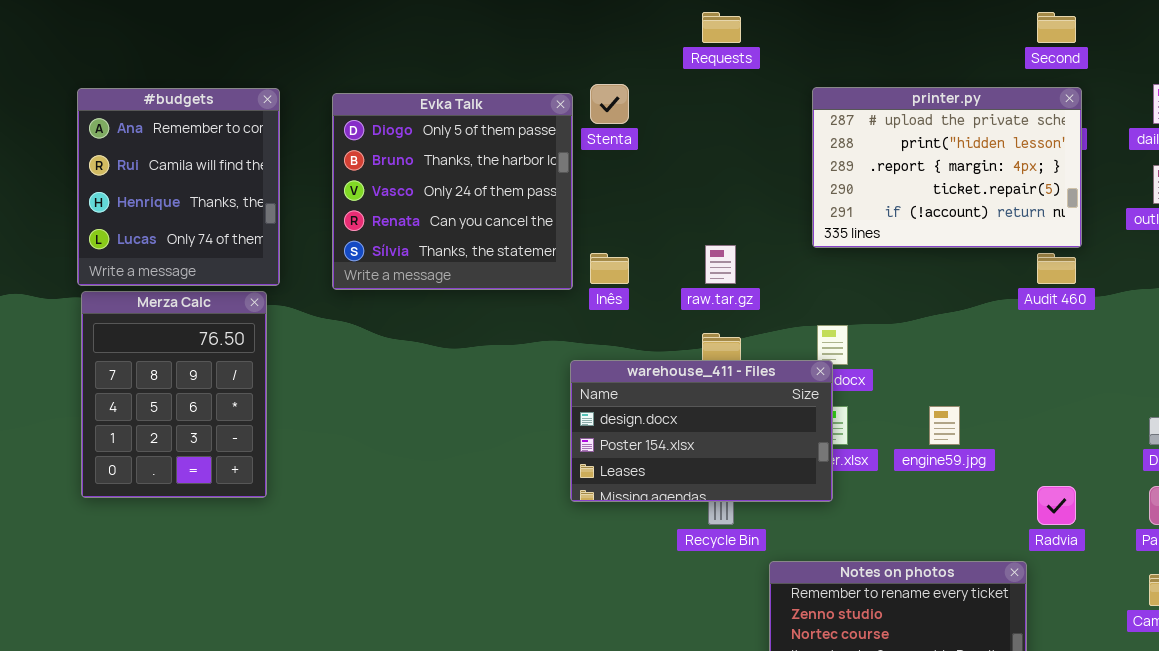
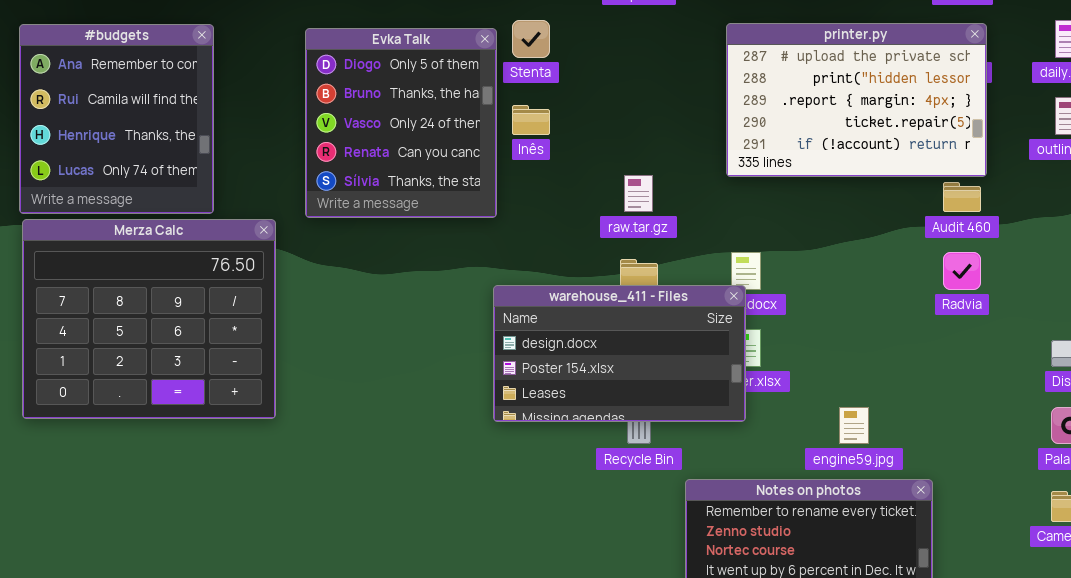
Evka Talk: [332,93,573,290] -> [305,28,497,218], resized
Inês: [590,253,629,284] -> [512,105,550,135], moved
Merza Calc: [81,291,267,498] -> [22,219,276,419], resized
engine59.jpg: [929,406,960,445] -> [839,407,869,444], moved
Radvia: [1037,486,1076,525] -> [943,252,981,290], moved

